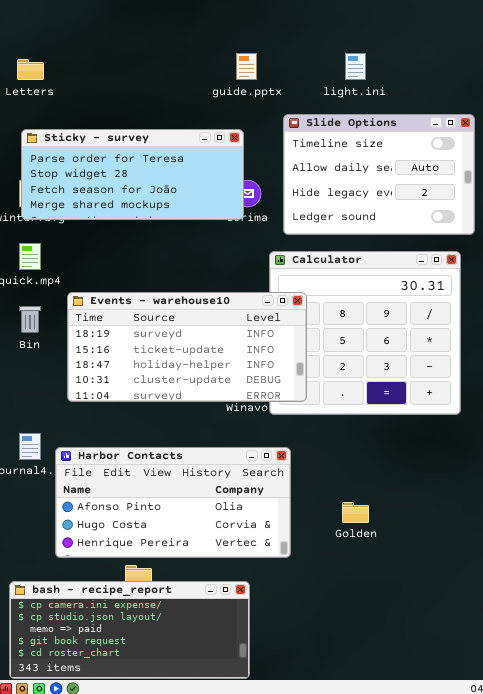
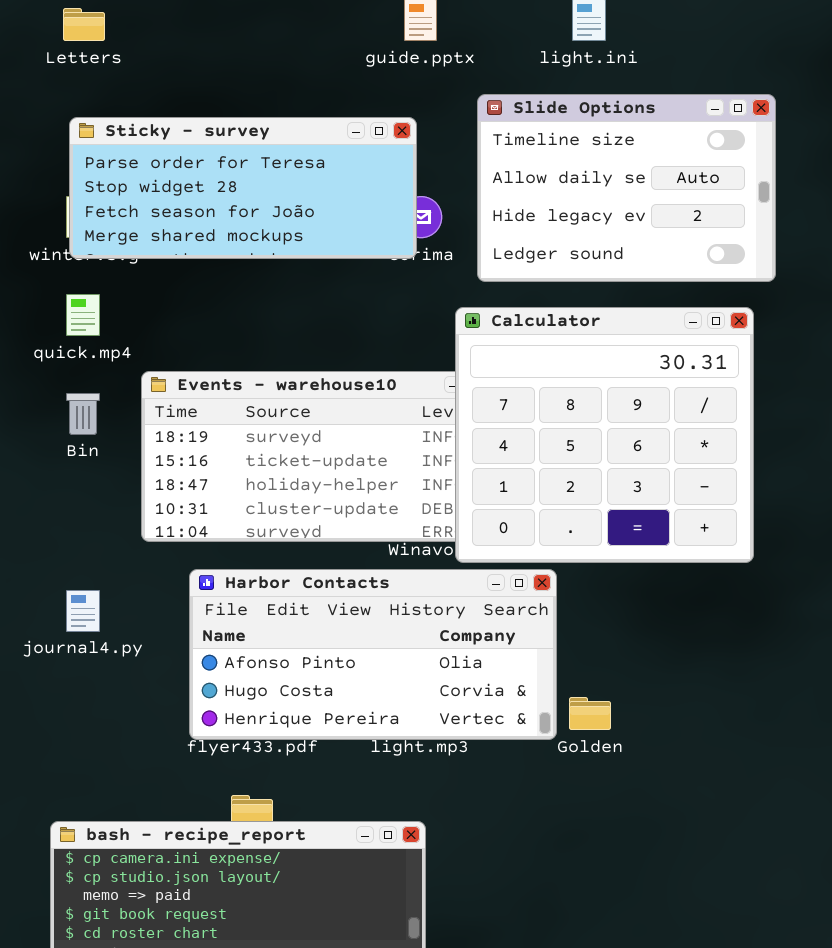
Calculator: [269,251,461,415] -> [455,307,754,563], raised
Harbor Contacts: [55,447,291,558] -> [189,569,557,740], moved

